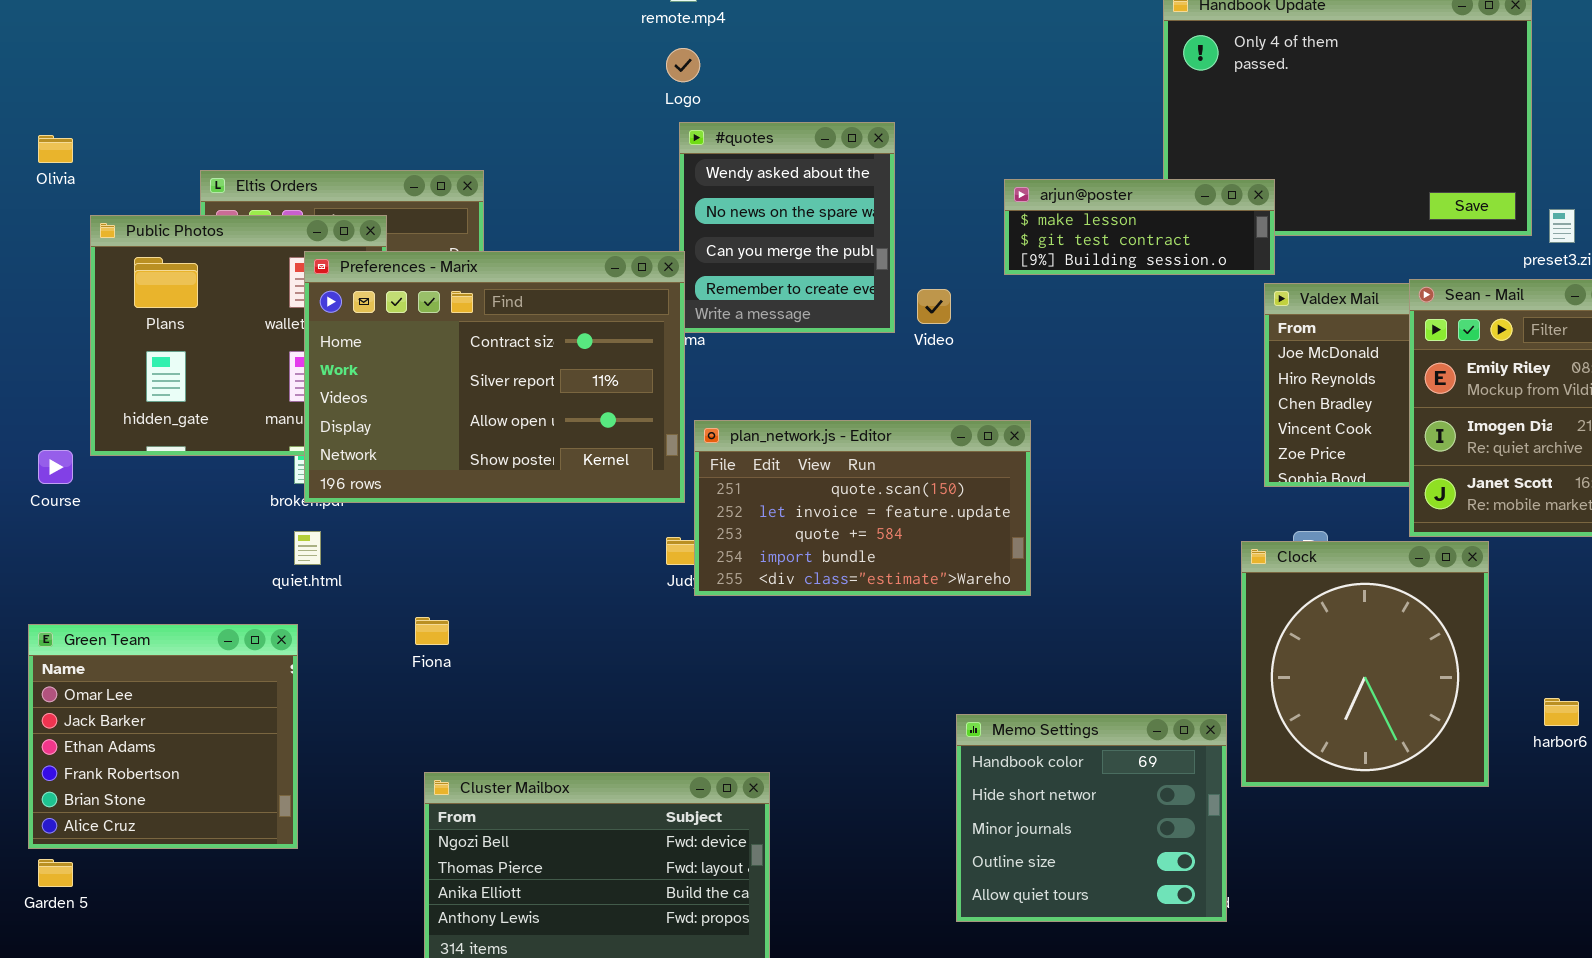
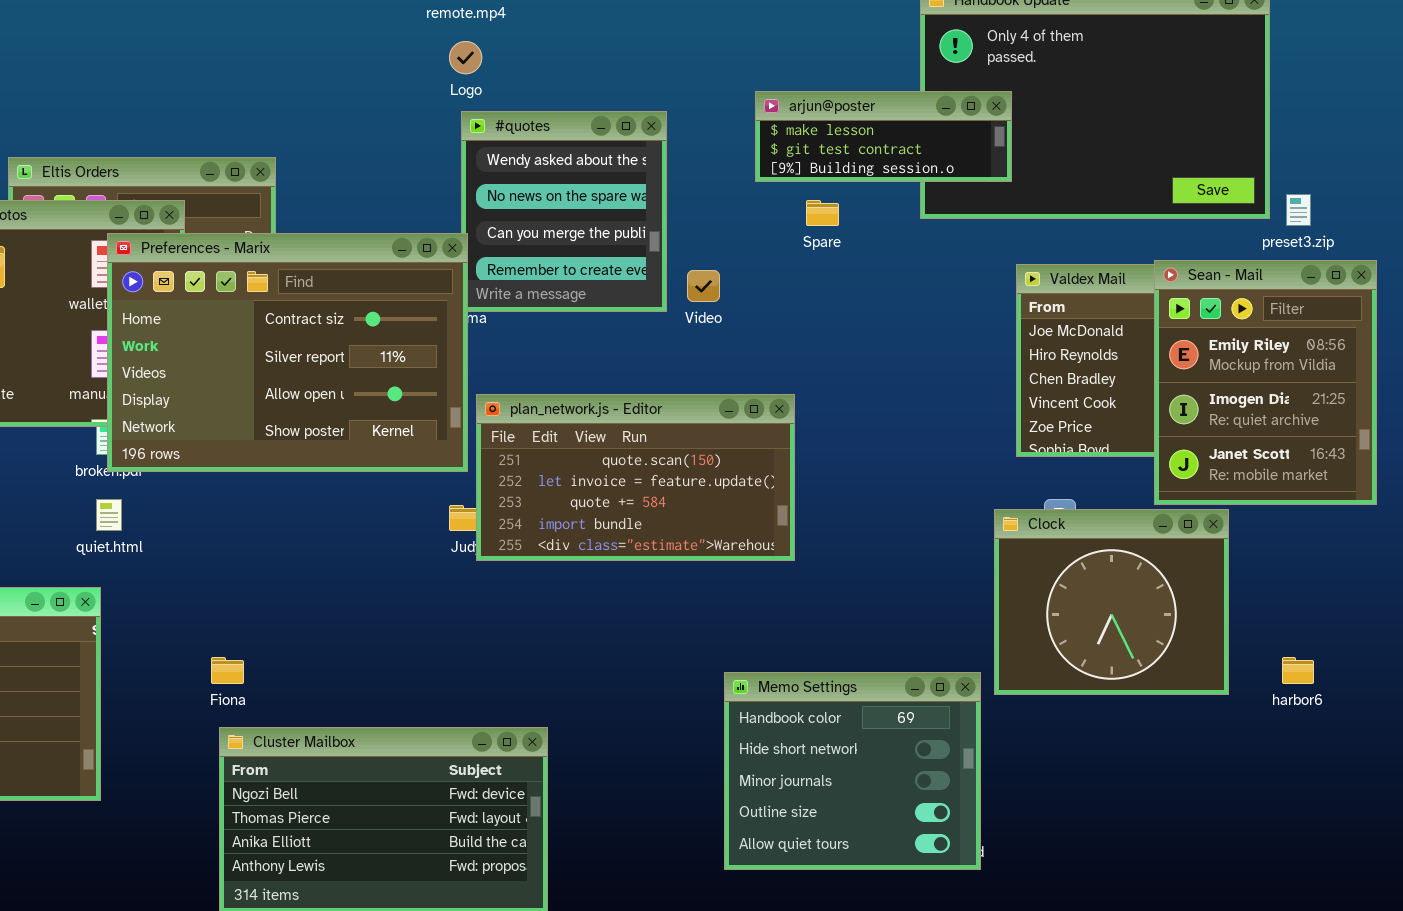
arjun@poster: [1004,179,1275,275] -> [755,91,1012,182], moved
Clock: [1241,541,1489,787] -> [994,509,1229,695], resized
Fiona: [415,617,449,645] -> [211,657,244,684], moved

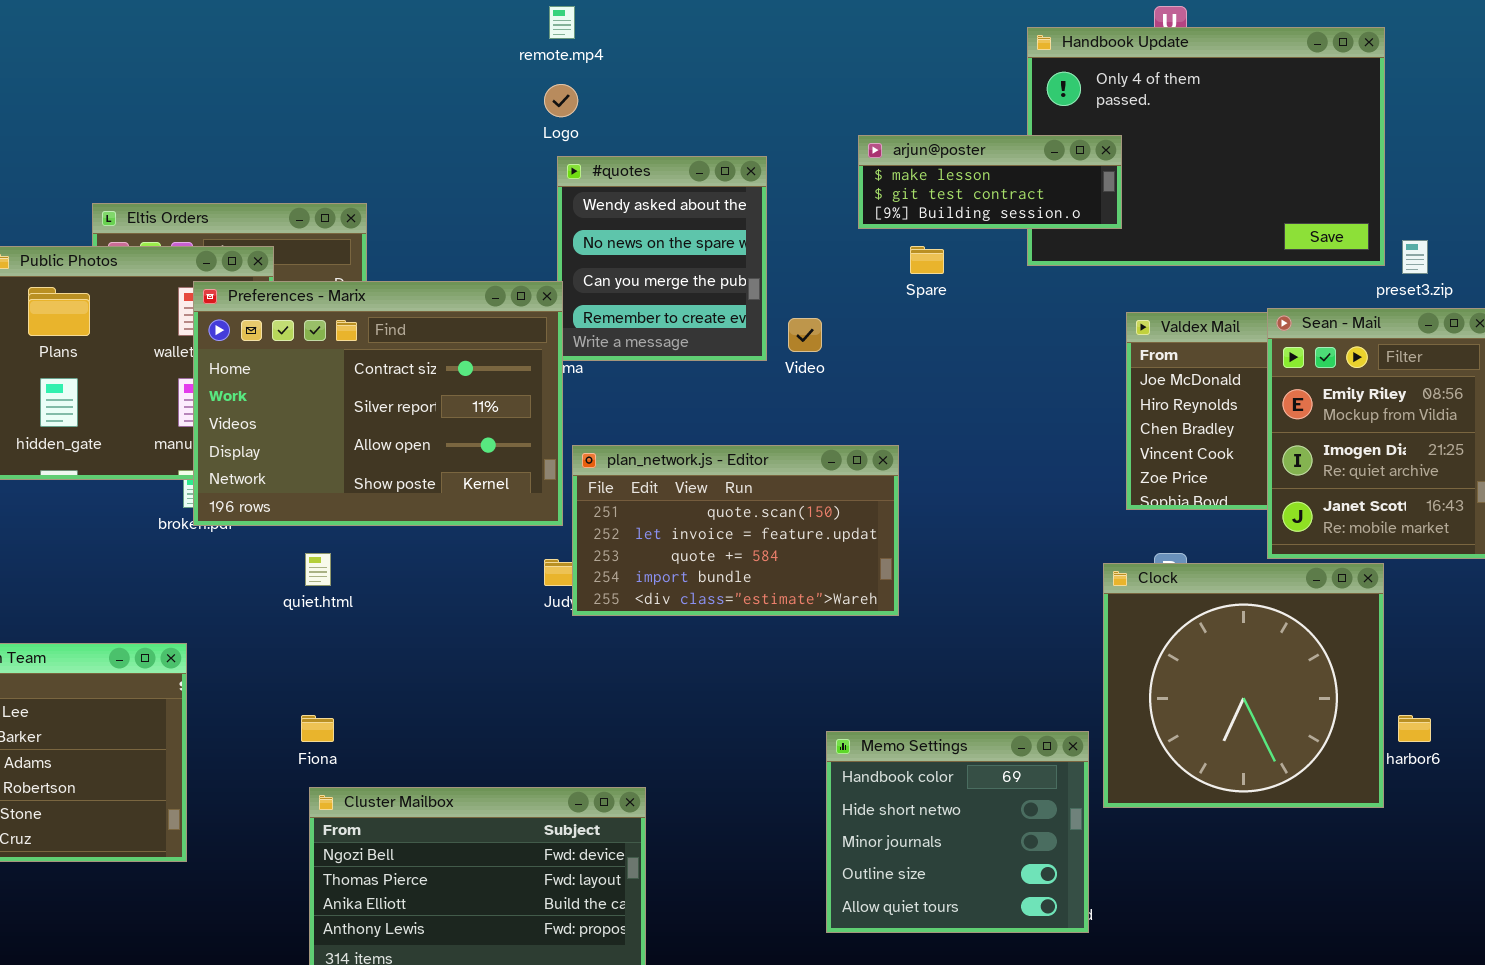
quiet.html: [96,499,122,531] -> [305,553,331,586], moved
Clock: [994,509,1229,695] -> [1103,563,1384,808], resized

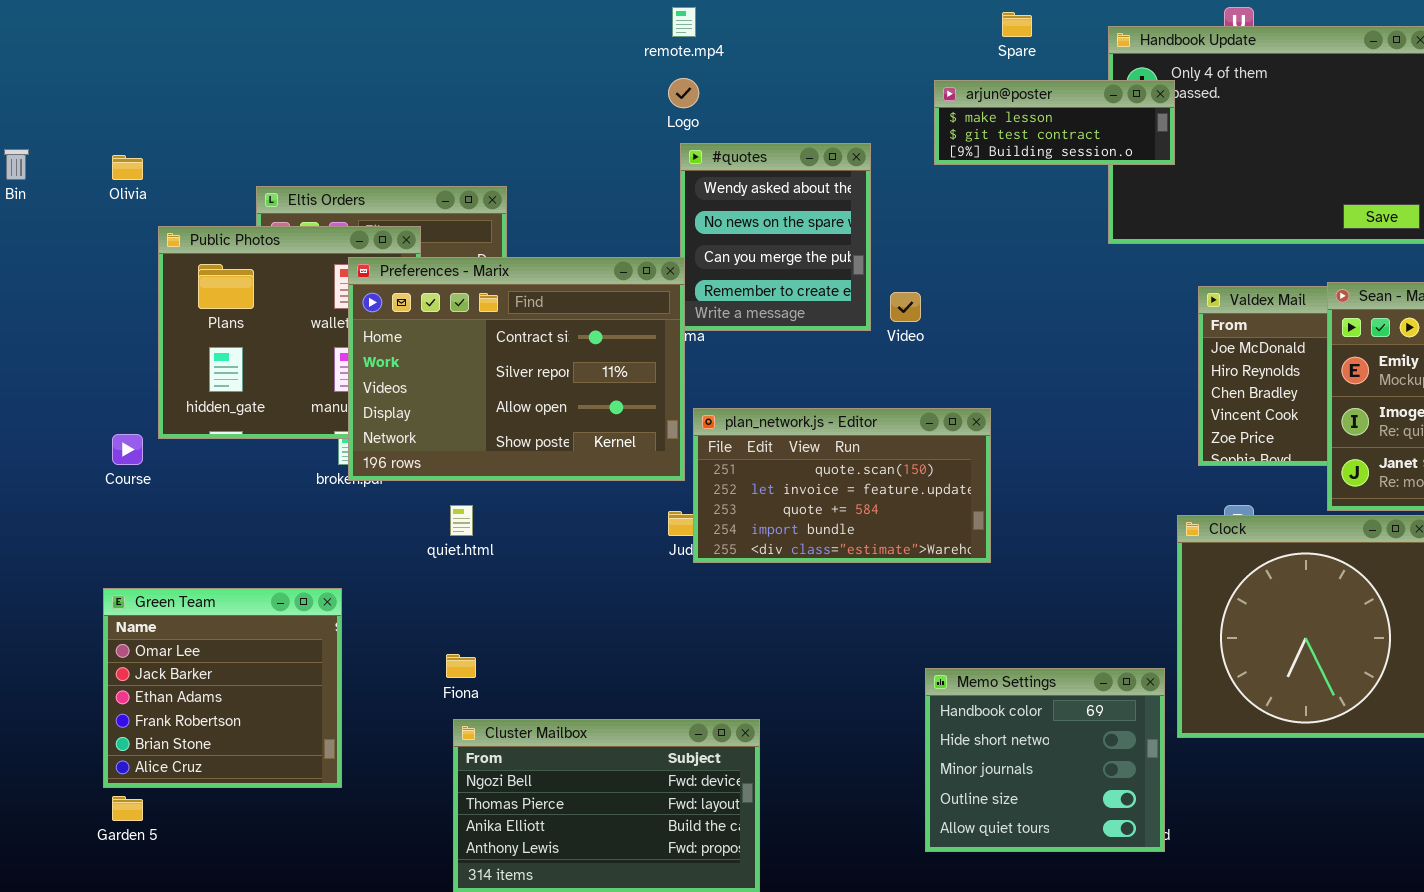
arjun@poster: [858,135,1122,229] -> [934,80,1175,165], moved
Spare: [910,246,944,274] -> [1002,12,1032,37], moved

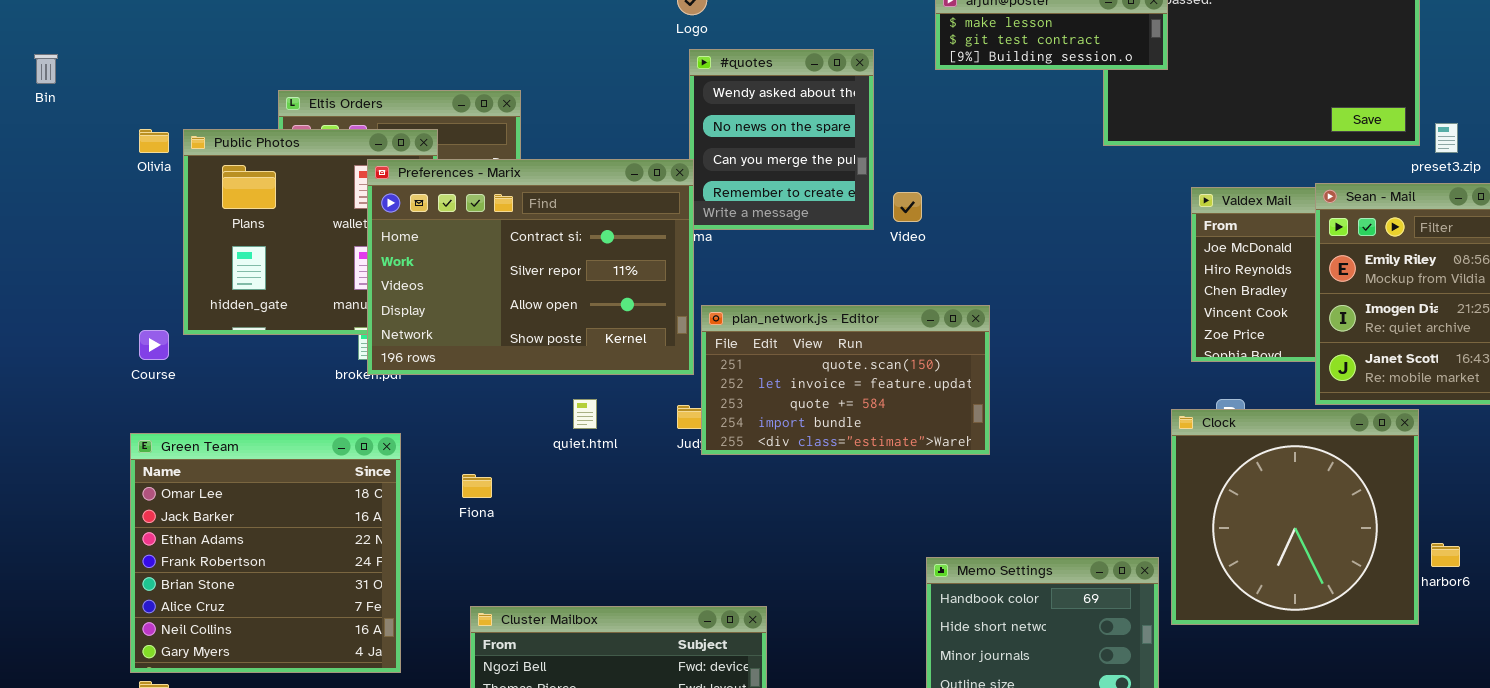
Olivia: [112,155,143,180] -> [139,129,169,153], moved
quiet.html: [450,505,473,536] -> [573,399,597,429], moved
Green Team: [103,588,342,788] -> [130,433,401,673], resized
Fiona: [446,654,476,678] -> [462,474,492,498], moved

